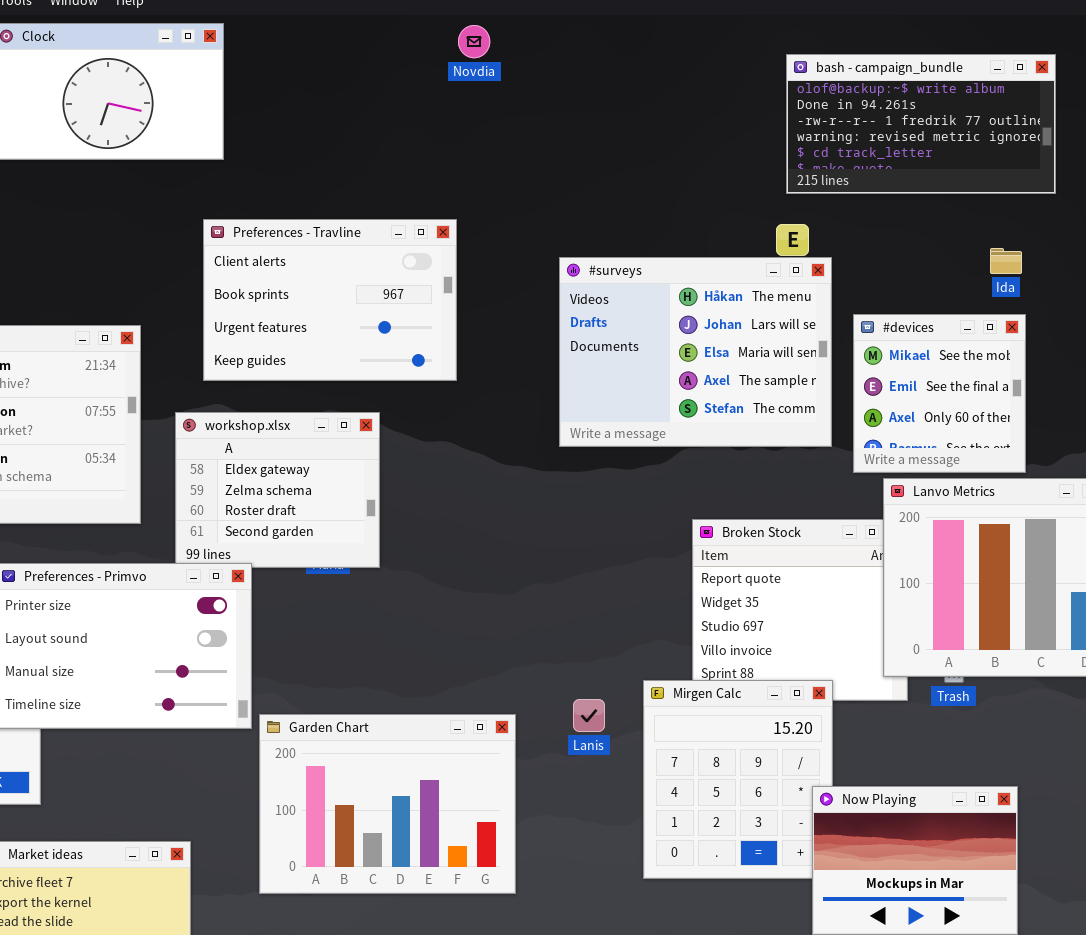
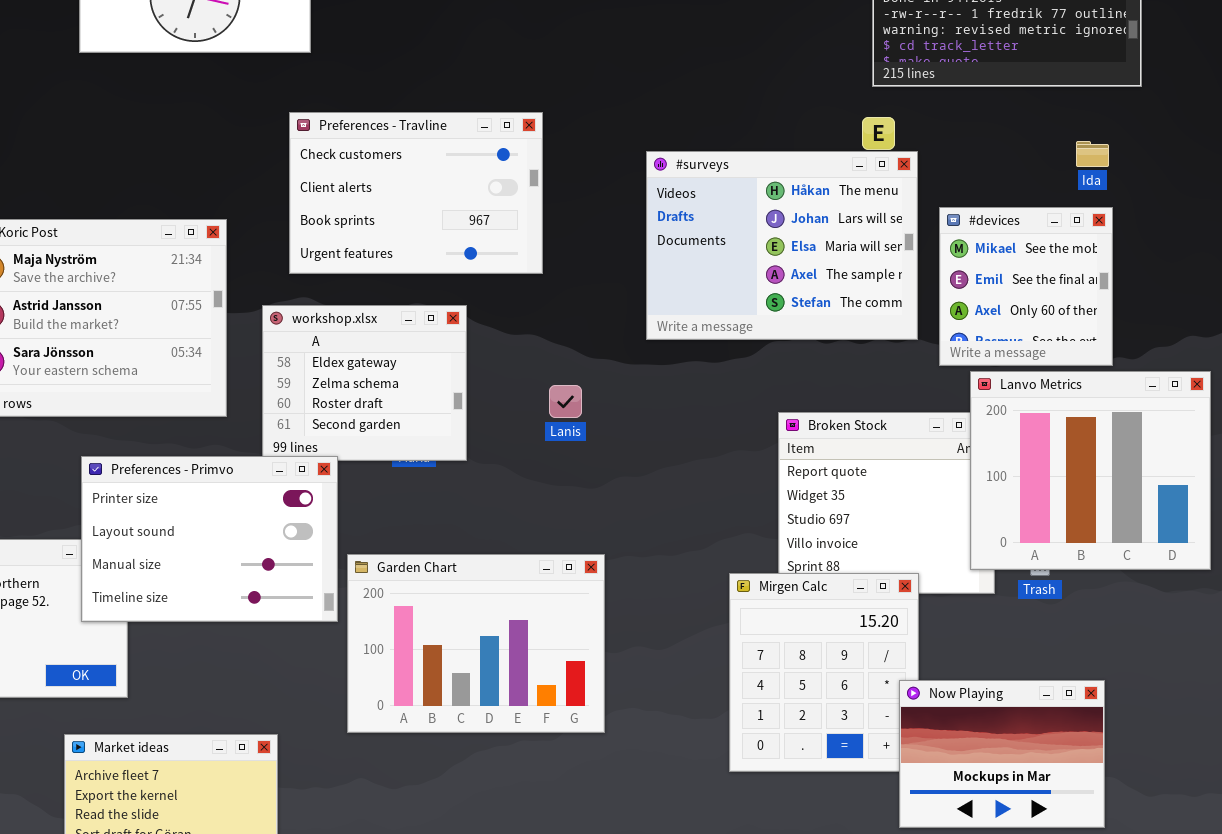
Preferences - Travline: [203,219,457,381] -> [289,112,543,274], scrolled up 1 row
Lanis: [573,699,605,732] -> [549,385,582,418], moved
Garden Chart: [259,714,516,894] -> [347,554,605,733], moved

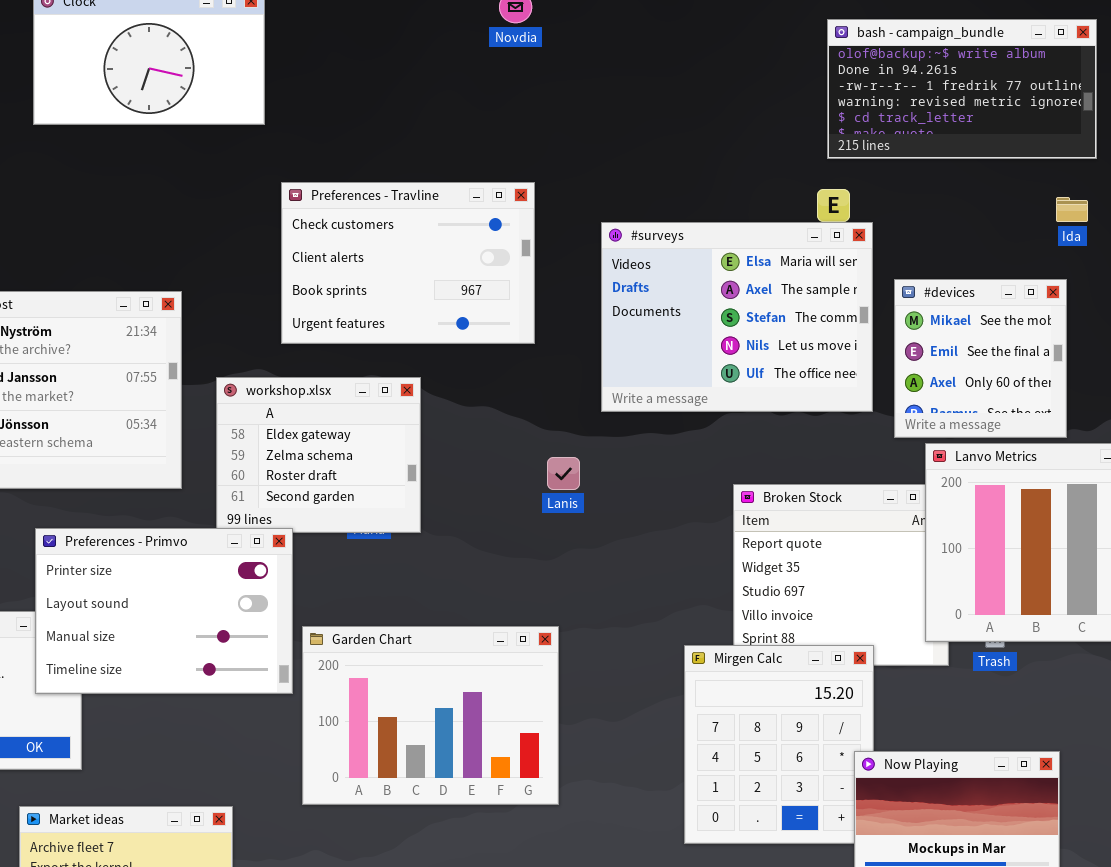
Preferences - Travline: [289,112,543,274] -> [281,182,535,344], moved
Ida: [1076,141,1109,167] -> [1056,197,1088,222], moved
#surveys: [646,151,918,340] -> [601,222,873,412], scrolled down 2 rows
Lanis: [549,385,582,418] -> [547,457,580,490], moved

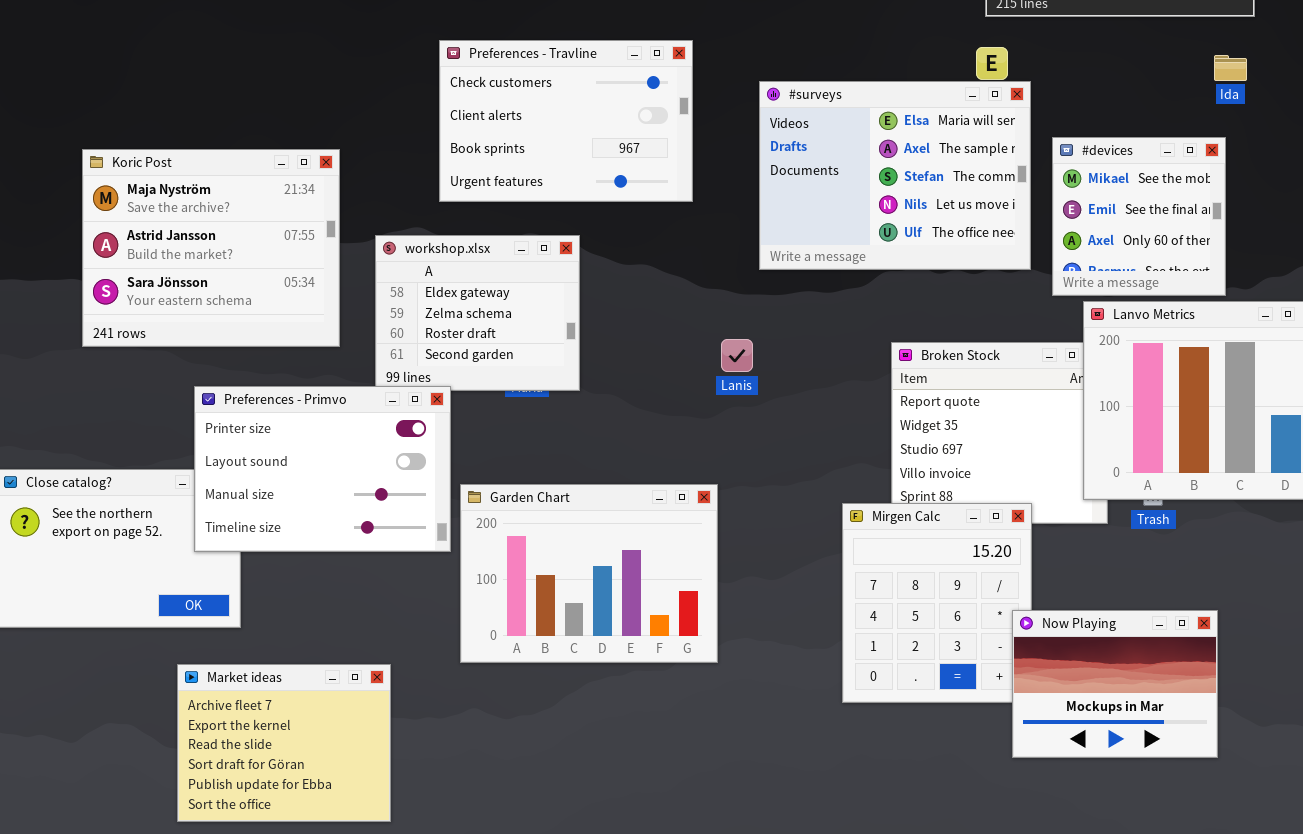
Lanis: [547,457,580,490] -> [721,339,753,372], moved

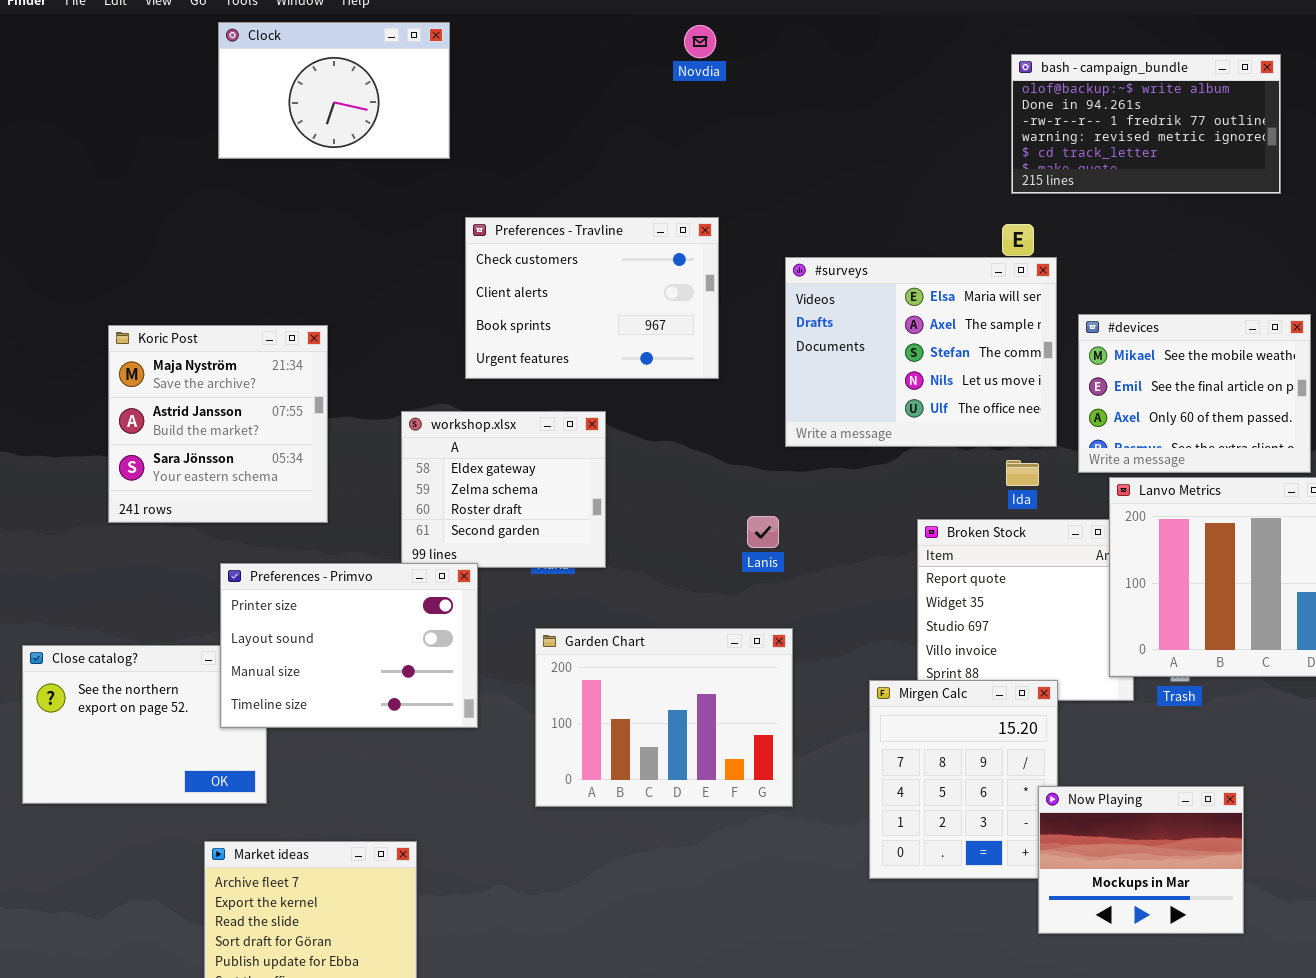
Ida: [1214,55,1247,81] -> [1006,460,1039,486], moved
#devices: [1052,137,1226,296] -> [1078,314,1311,473], resized
Koric Post: [82,149,340,347] -> [108,325,328,523], resized
Garden Chart: [460,484,718,663] -> [535,628,793,807], moved

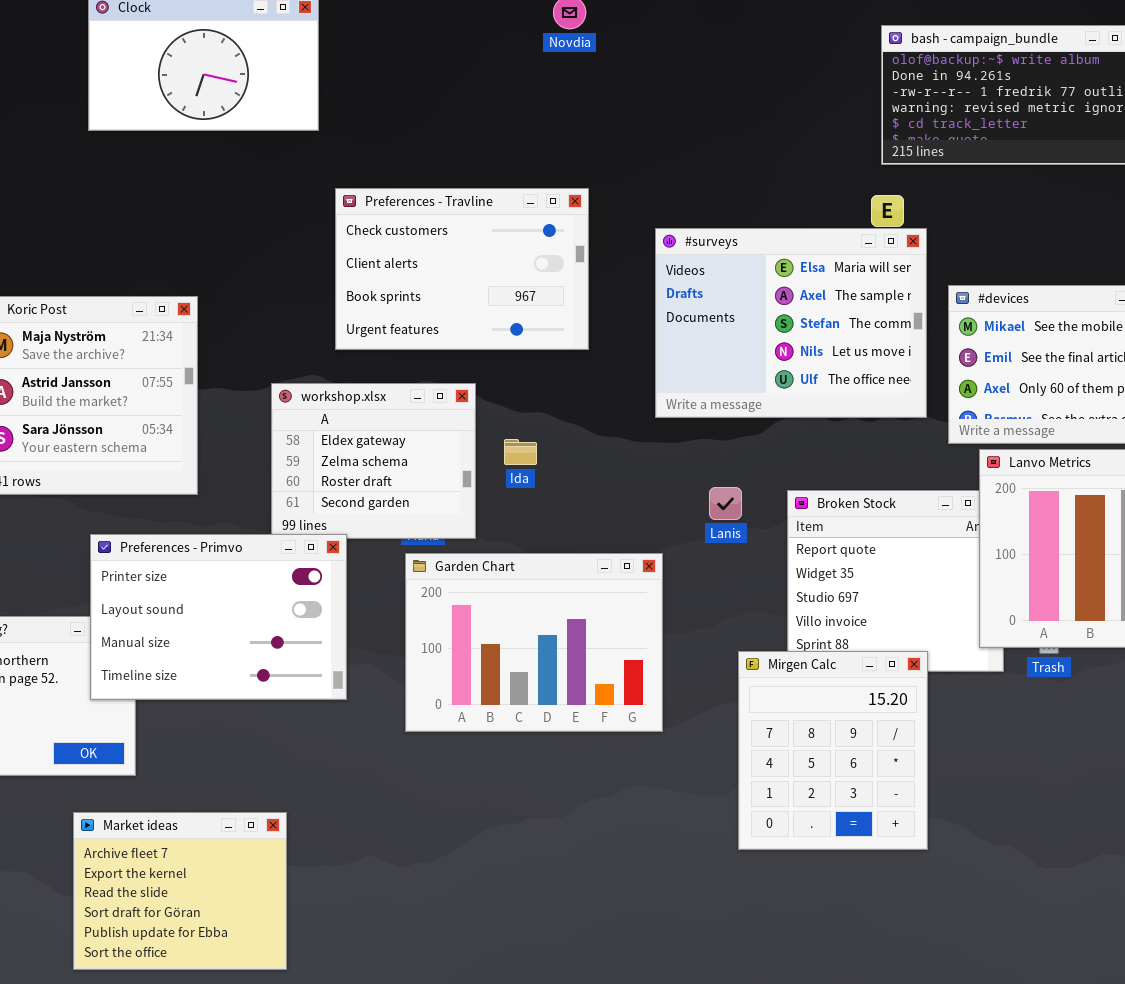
Ida: [1006,460,1039,486] -> [504,439,537,465], moved
Lanis: [747,516,779,548] -> [709,487,742,520], moved
Garden Chart: [535,628,793,807] -> [405,553,663,732], moved
Now Playing: [1038,786,1244,934] -> none, closed

